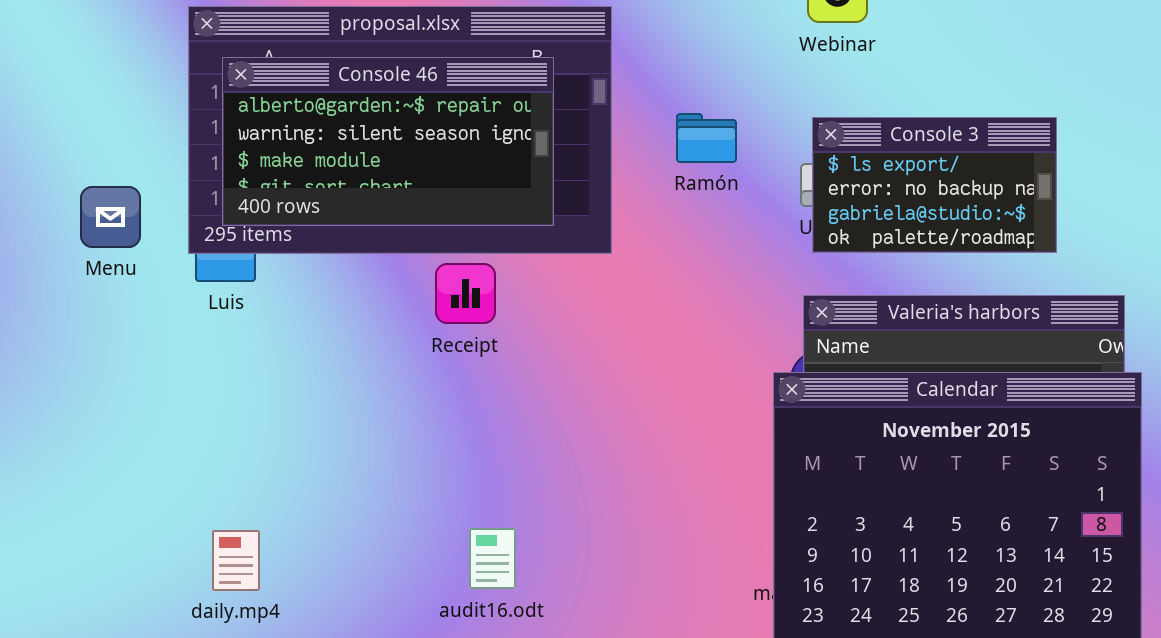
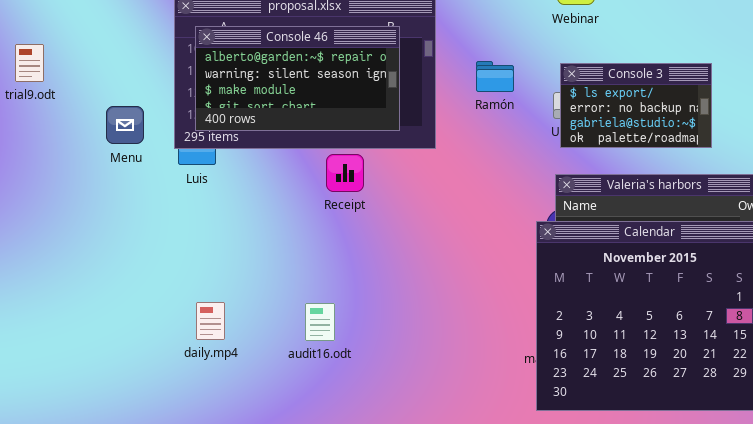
audit16.odt: [469,528,516,589] -> [305,303,335,341], moved
daily.mp4: [212,530,260,591] -> [196,302,225,340], moved

